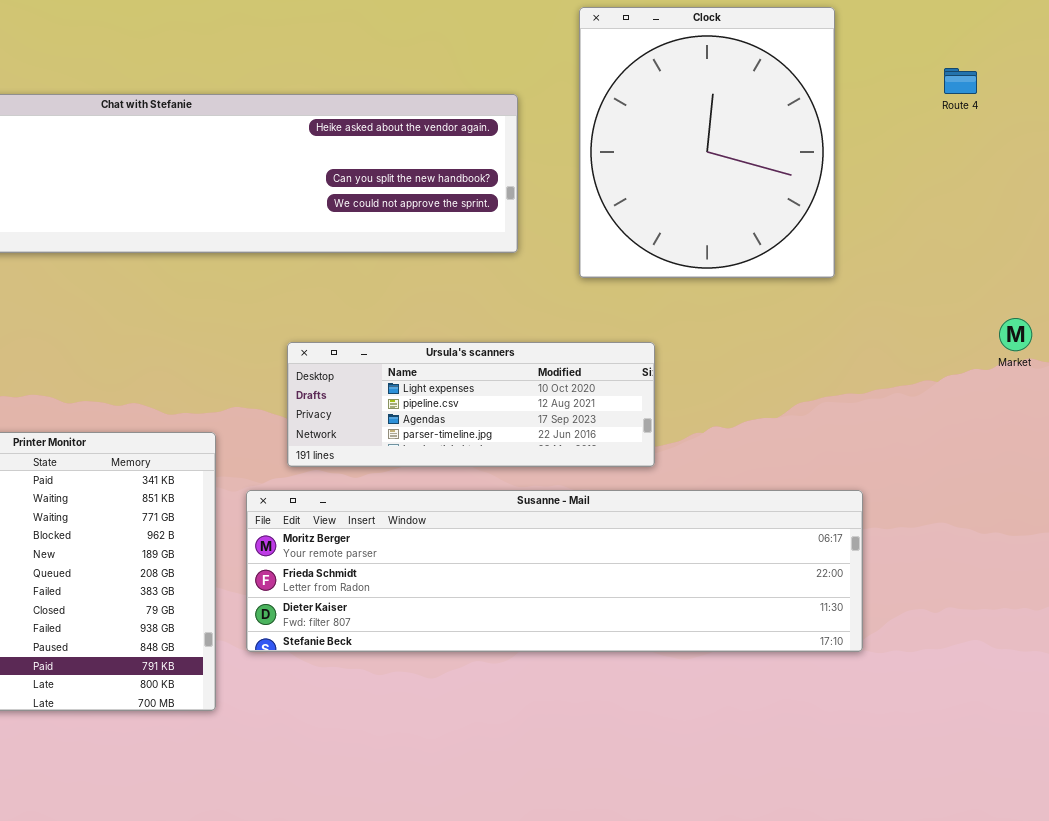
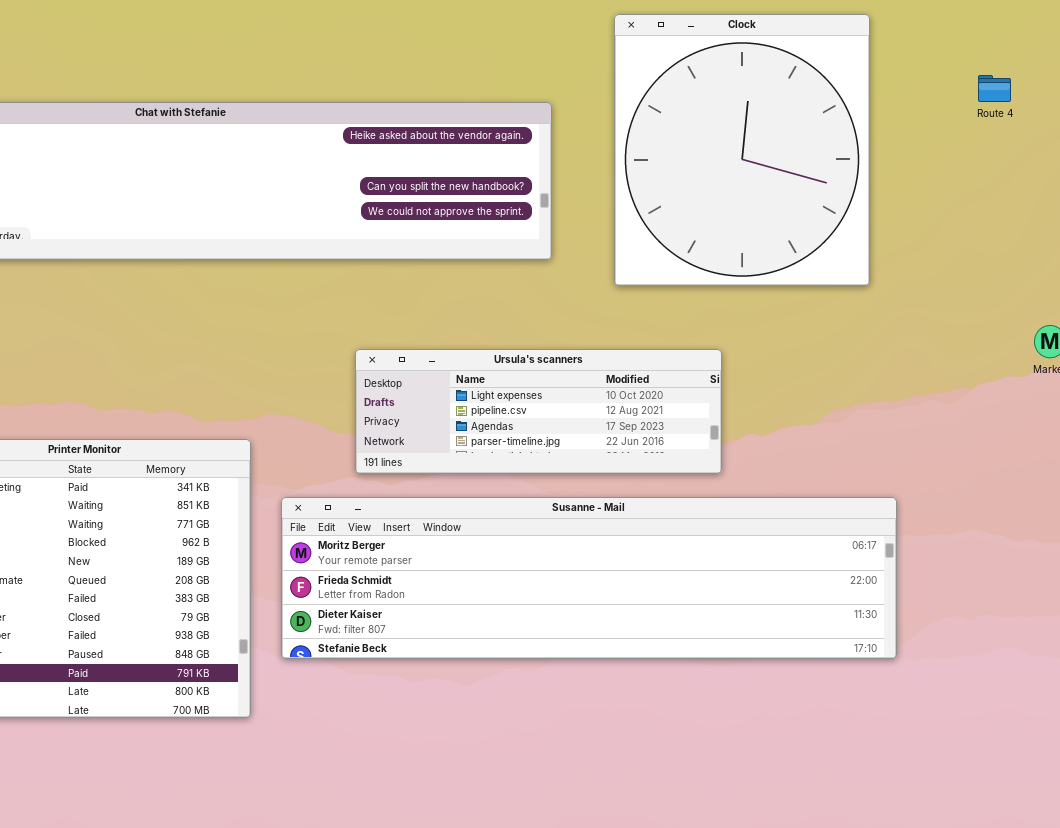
Ursula's scanners: [287,342,655,467] -> [355,349,722,474], moved

